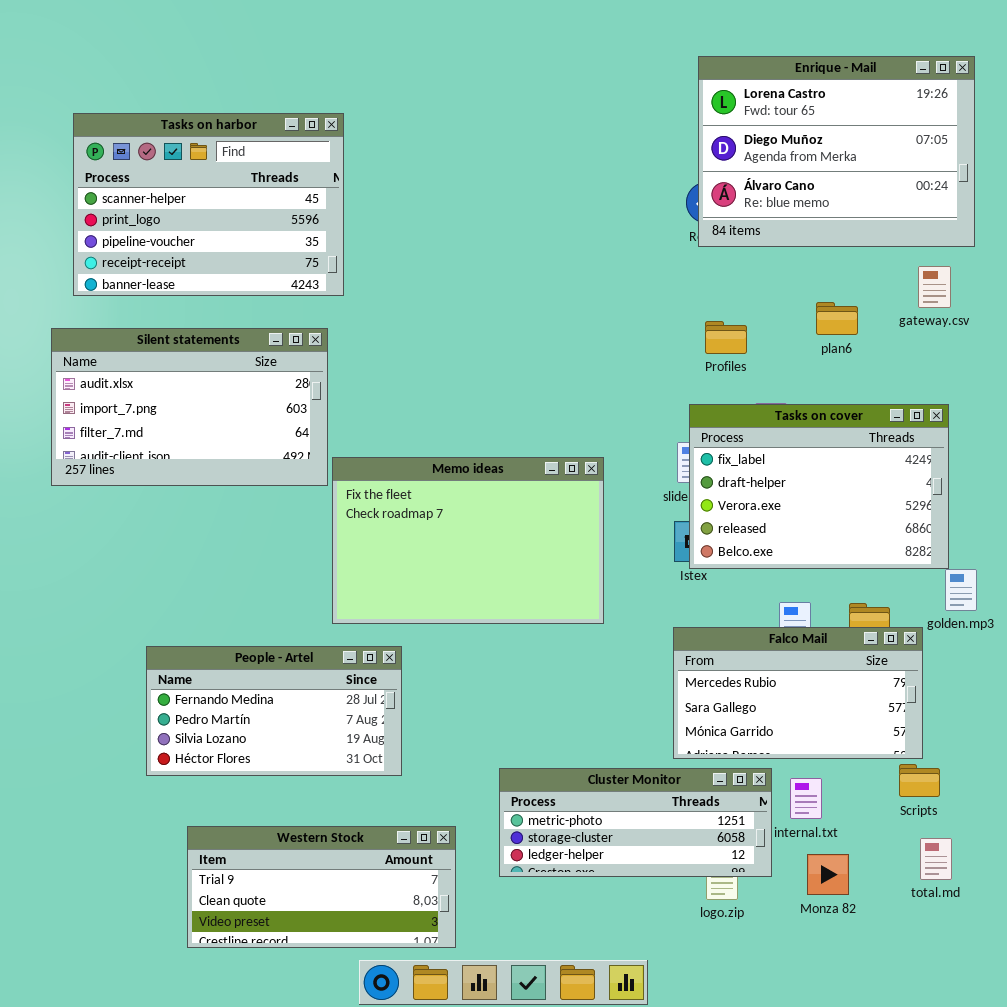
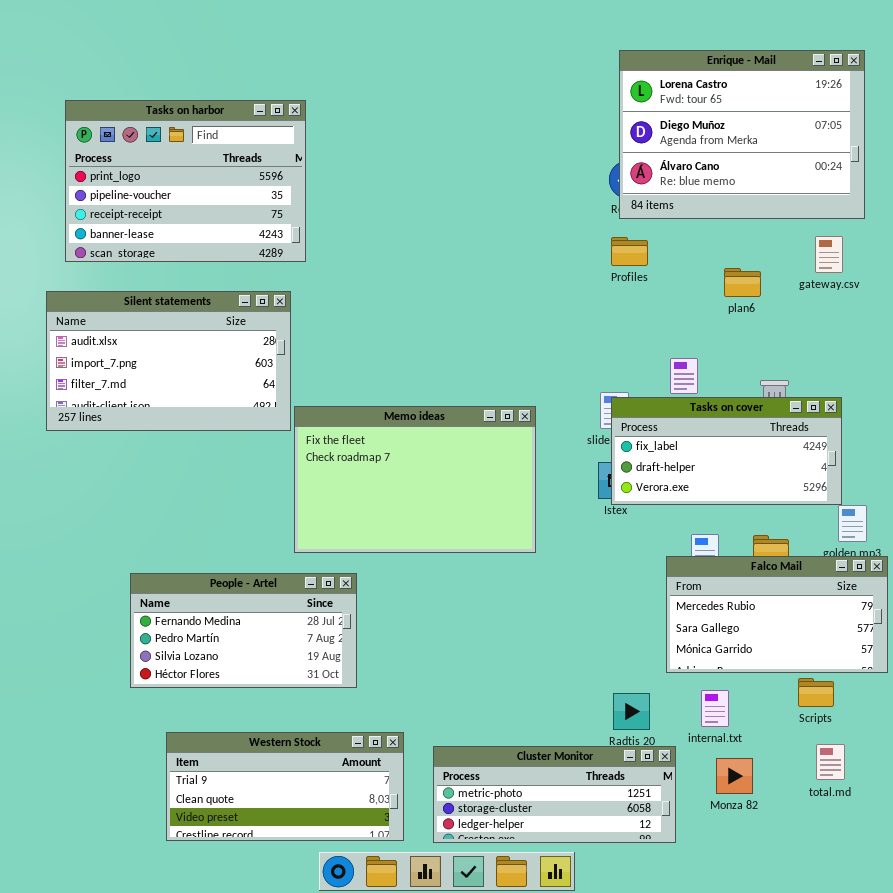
Tasks on harbor: [73,113,344,296] -> [65,100,306,262], scrolled down 1 row
Profiles: [705,321,747,354] -> [611,237,648,266], moved
Tasks on cover: [689,404,949,569] -> [611,397,842,505], resized
Falco Mail: [673,627,923,759] -> [666,556,888,673], moved
Cluster Monitor: [499,768,772,877] -> [433,746,676,843], moved

